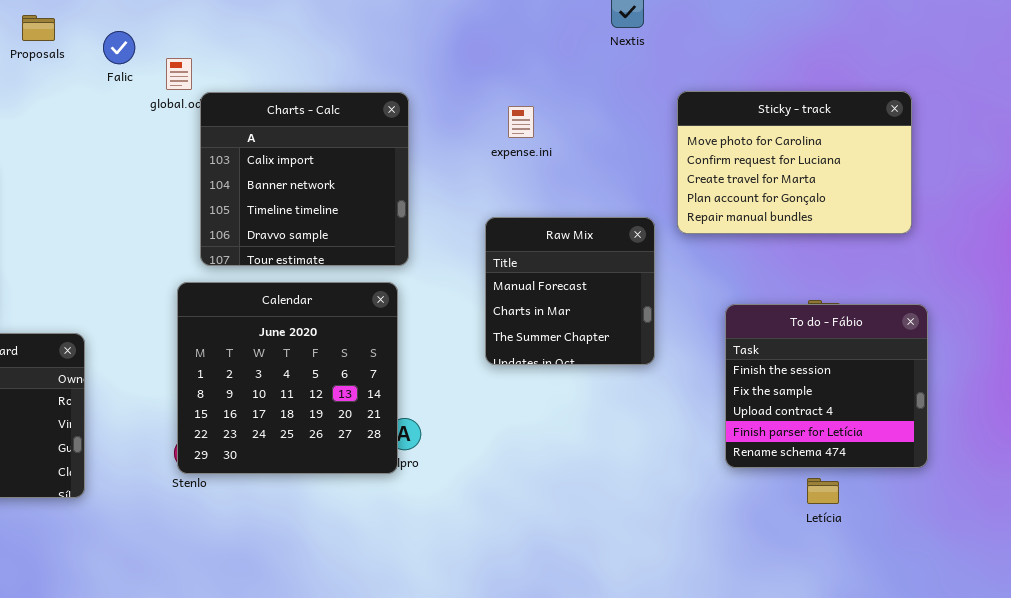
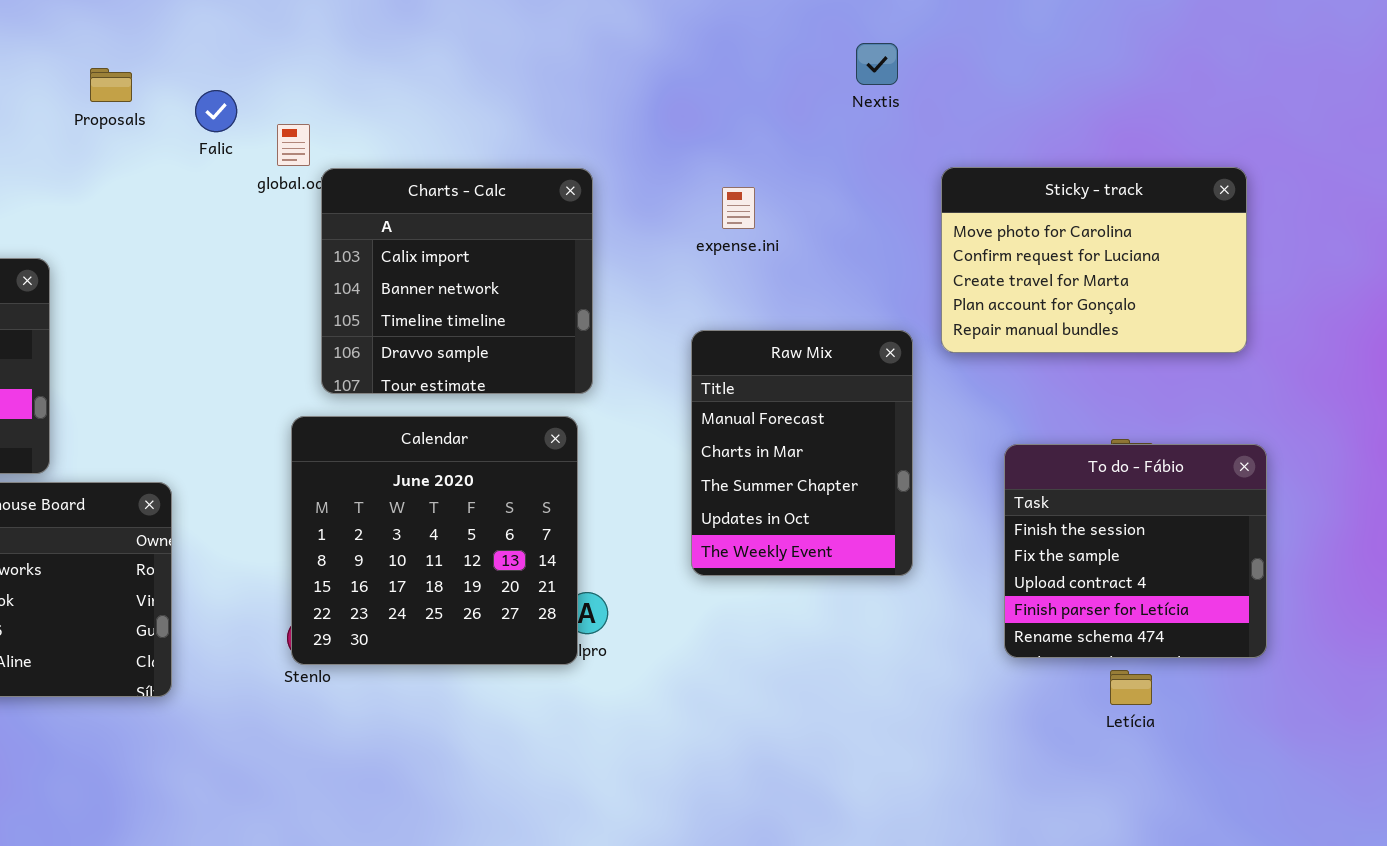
Raw Mix: [485,217,655,365] -> [691,330,913,576], resized

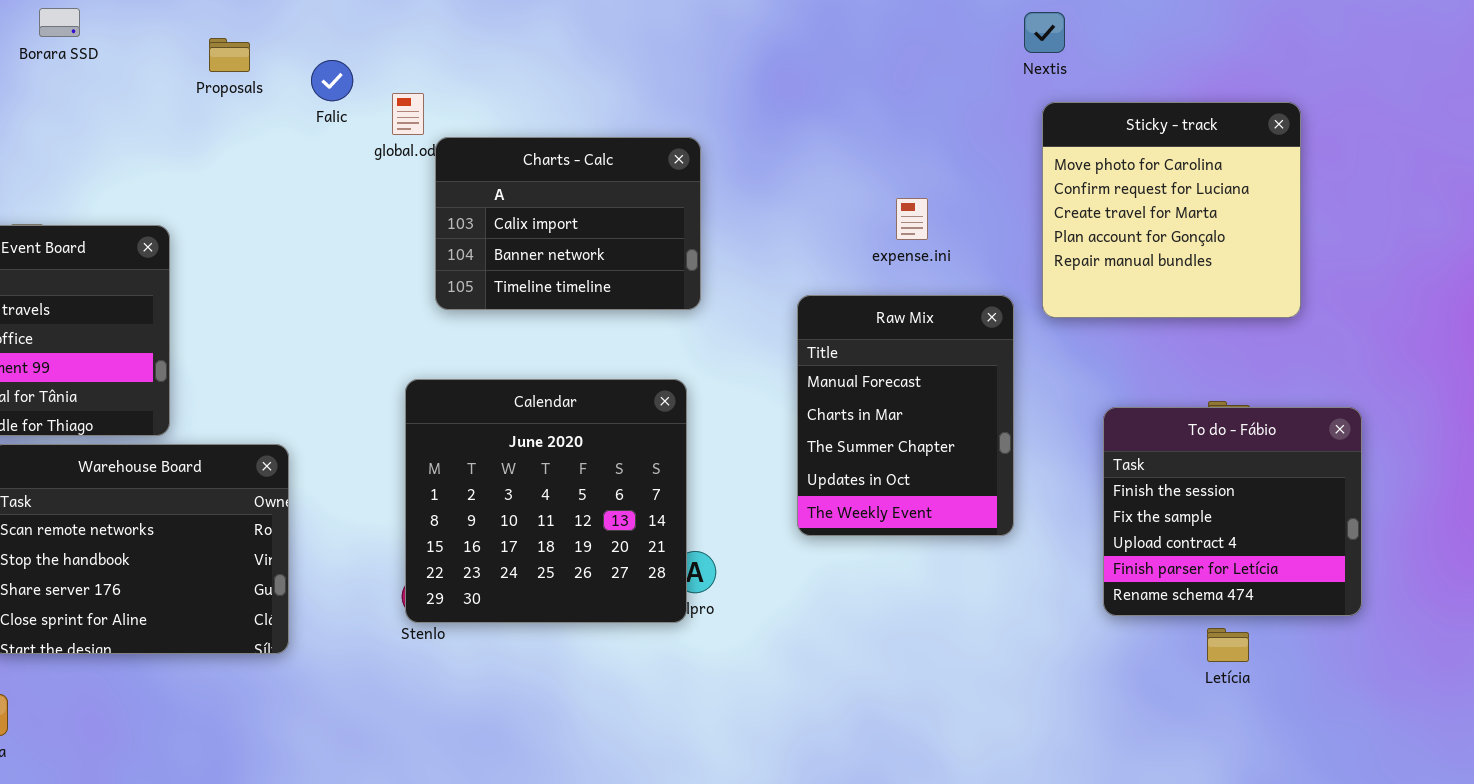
Nextis: [856,43,898,85] -> [1024,12,1065,53], moved
Sticky - track: [941,167,1247,353] -> [1042,102,1301,318], resized
Charts - Calc: [321,168,593,394] -> [435,137,701,310], resized
expense.ini: [722,187,755,229] -> [896,198,928,240], moved

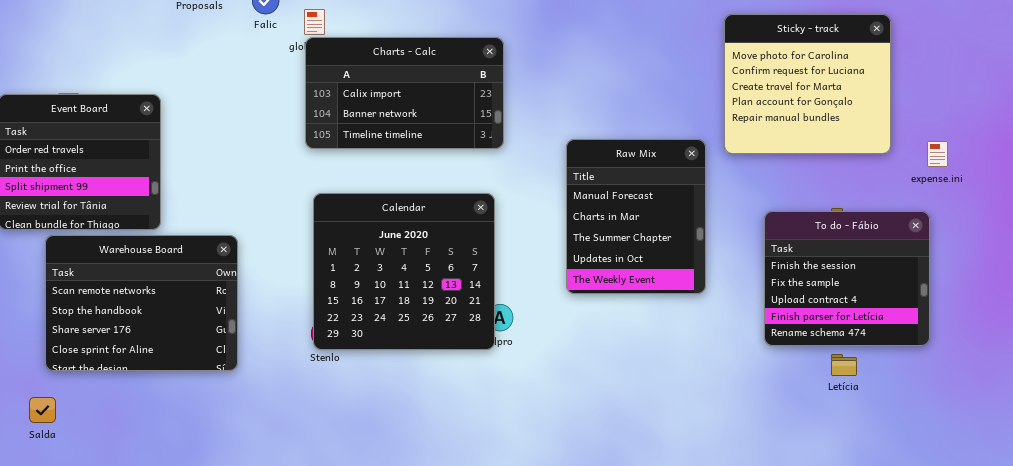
Charts - Calc: [435,137,701,310] -> [305,37,504,149], resized
expense.ini: [896,198,928,240] -> [927,141,948,167], moved

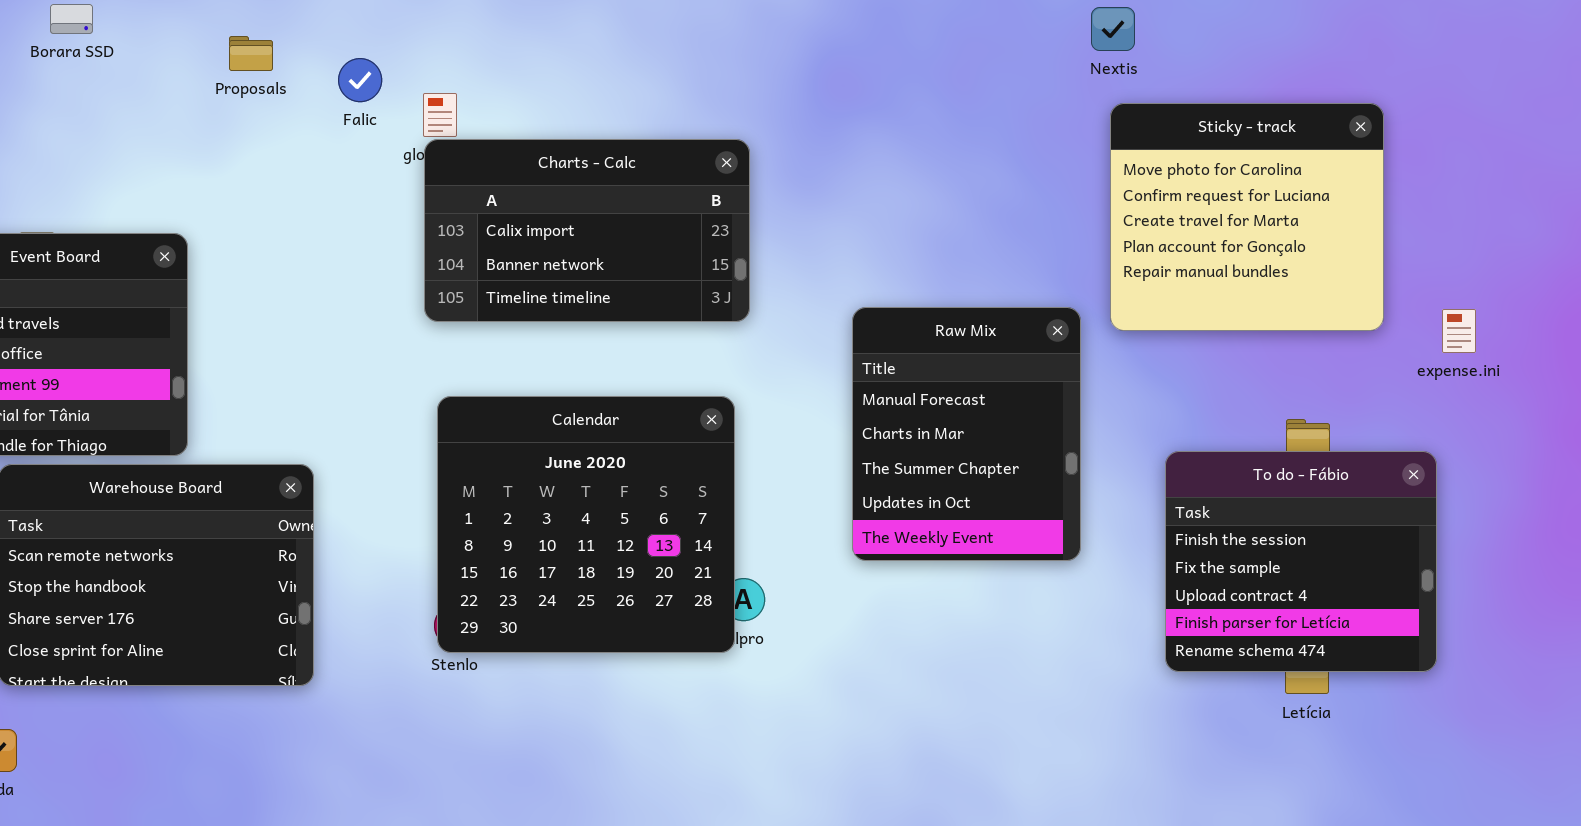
To do - Fábio: [764,211,930,346] -> [1165,451,1437,672], moved

